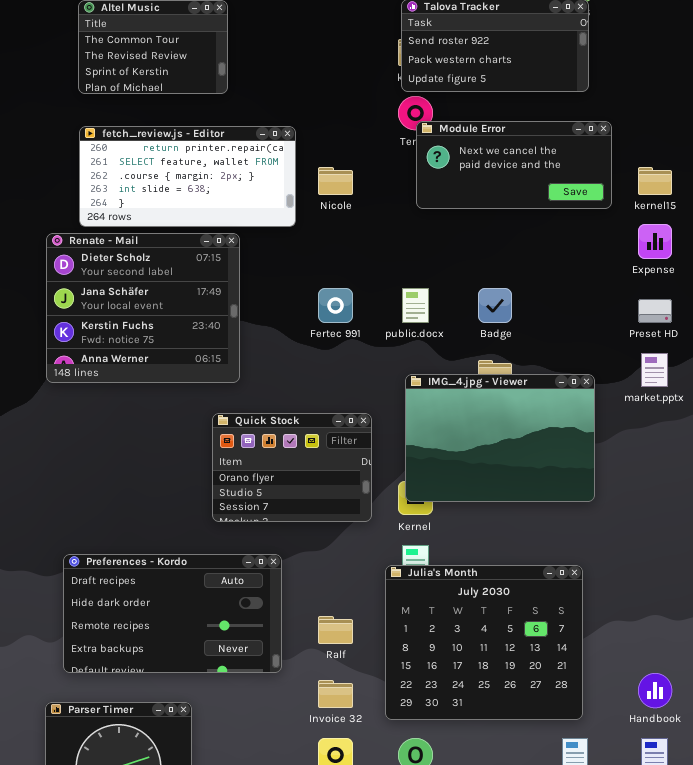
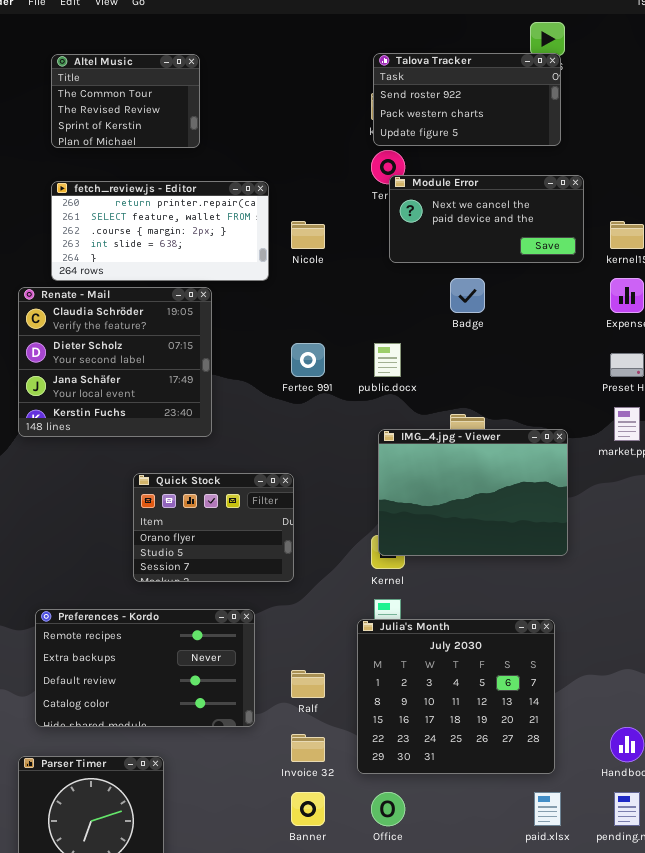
Renate - Mail: [46,233,240,383] -> [18,287,212,437], scrolled up 1 row
Badge: [478,288,512,323] -> [450,278,485,313], moved
Quick Stock: [212,413,372,522] -> [133,473,294,582], moved
Preferences - Kordo: [63,554,282,673] -> [35,609,255,727], scrolled down 2 rows

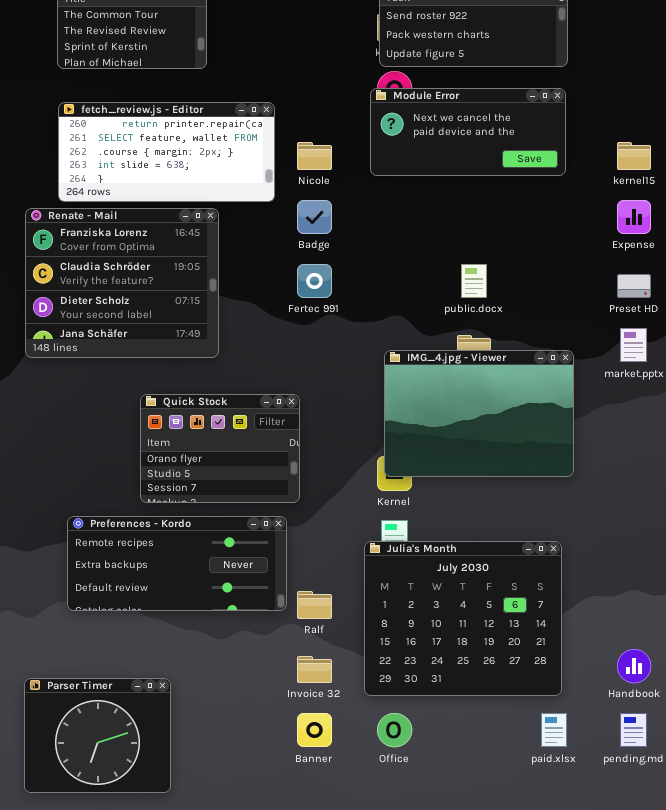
Module Error: [389,175,584,263] -> [370,88,566,176], moved
Badge: [450,278,485,313] -> [297,200,332,234], moved
Renate - Mail: [18,287,212,437] -> [25,208,219,358], scrolled up 1 row
public.docx: [374,343,401,377] -> [461,264,487,298], moved
Preferences - Kordo: [35,609,255,727] -> [67,516,287,611], moved, resized

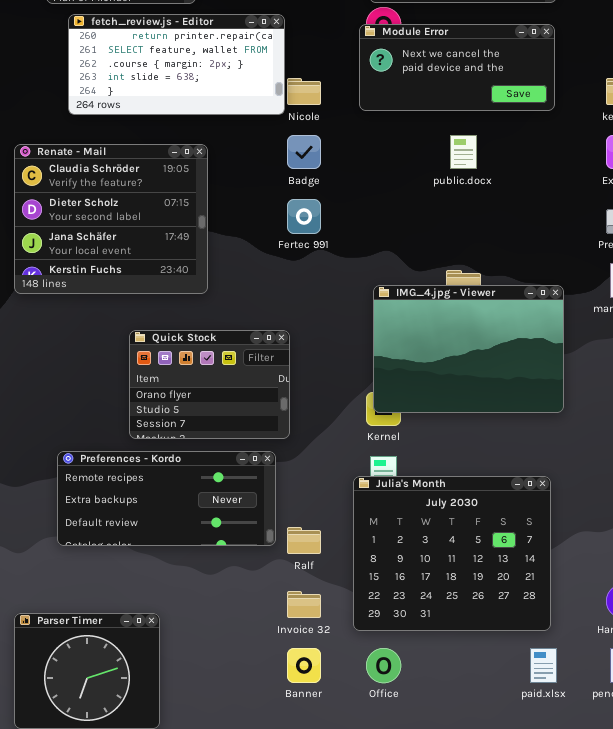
fetch_review.js - Editor: [58,102,275,202] -> [68,14,285,115], moved
Renate - Mail: [25,208,219,358] -> [14,144,208,294], scrolled down 1 row
public.docx: [461,264,487,298] -> [450,135,477,169], moved

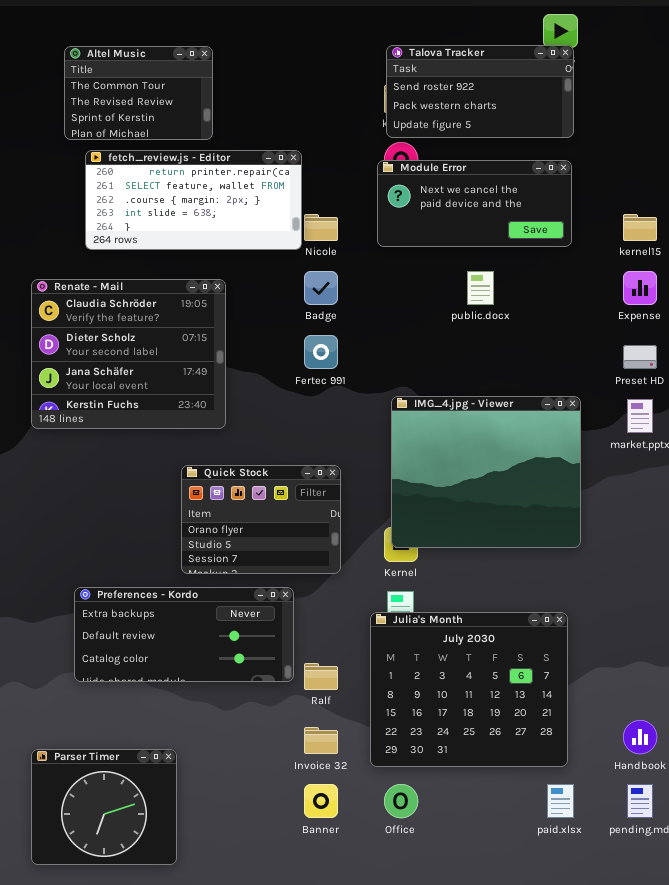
IMG_4.jpg - Viewer: [373,285,564,413] -> [391,396,581,548], resized
Quick Stock: [129,330,290,439] -> [181,465,341,574], moved
Preferences - Kordo: [57,451,276,546] -> [74,587,294,682], scrolled down 1 row

